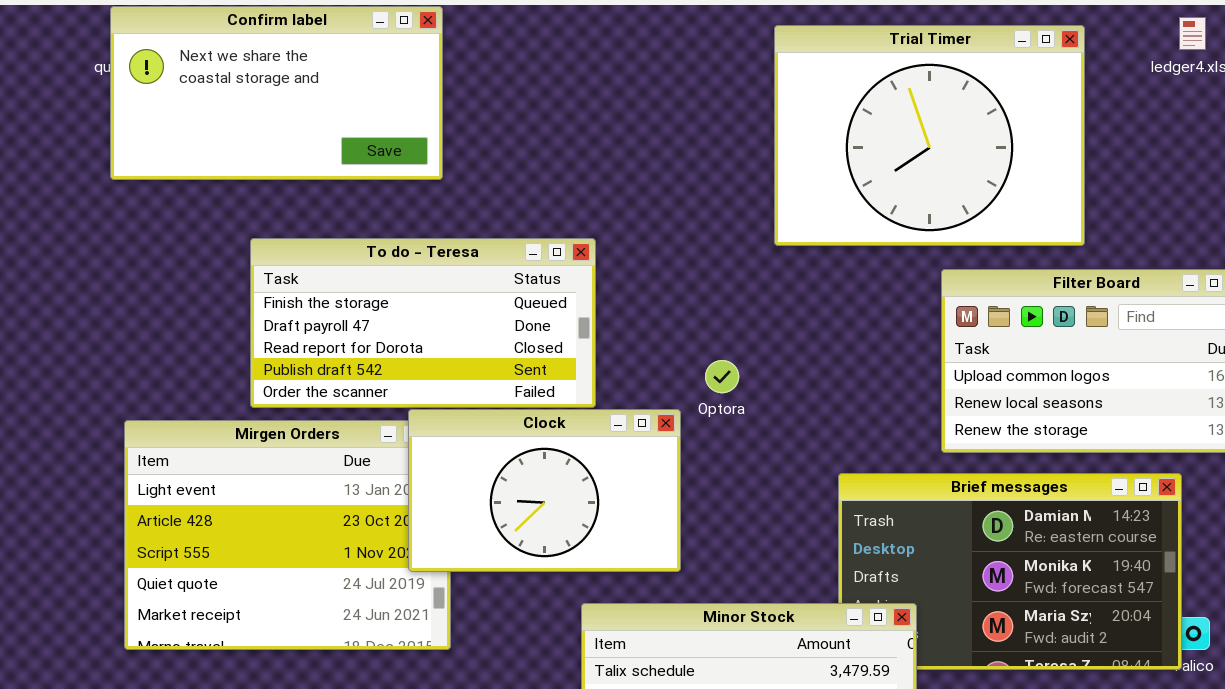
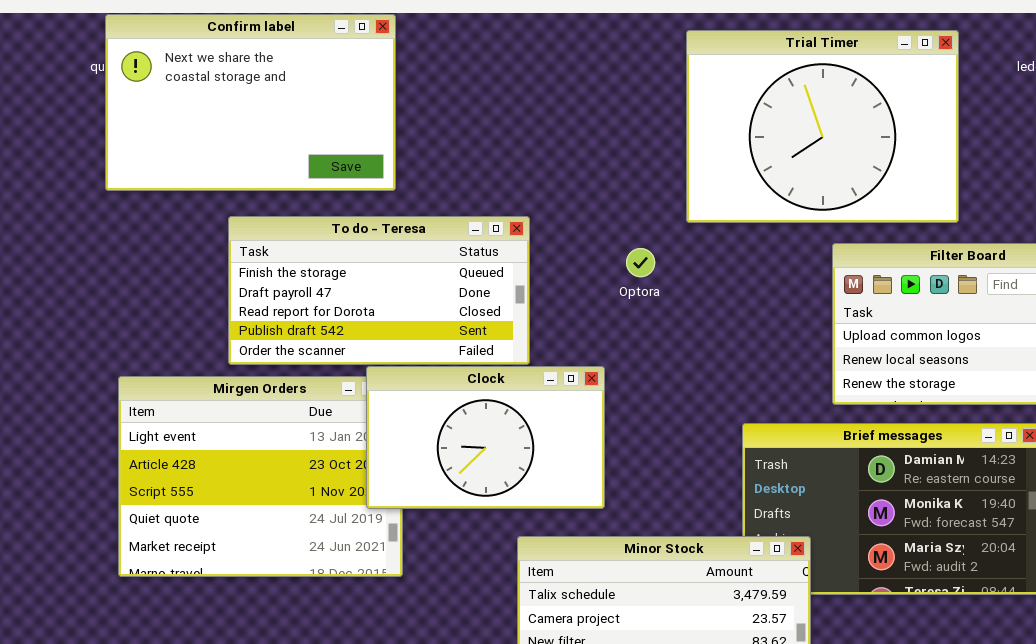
Confirm label: [110,6,443,180] -> [105,14,396,191], resized
Optora: [705,360,739,393] -> [626,248,655,277], moved

